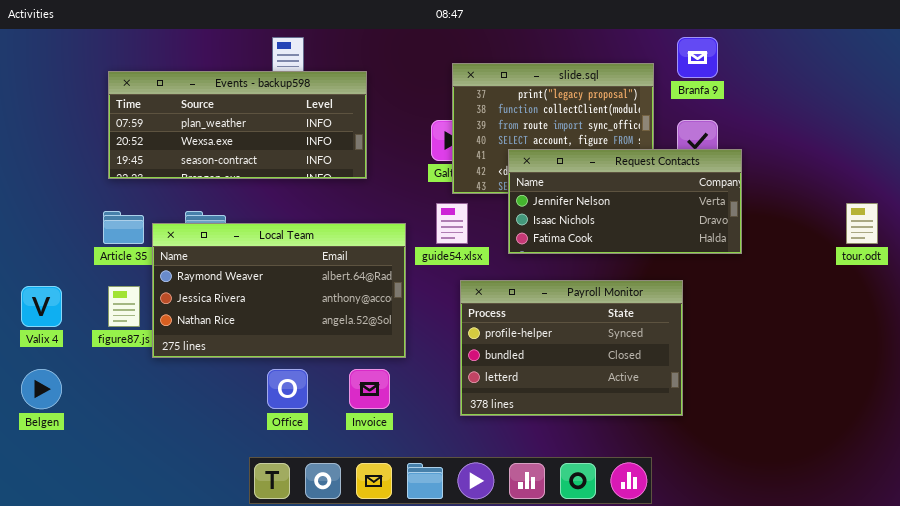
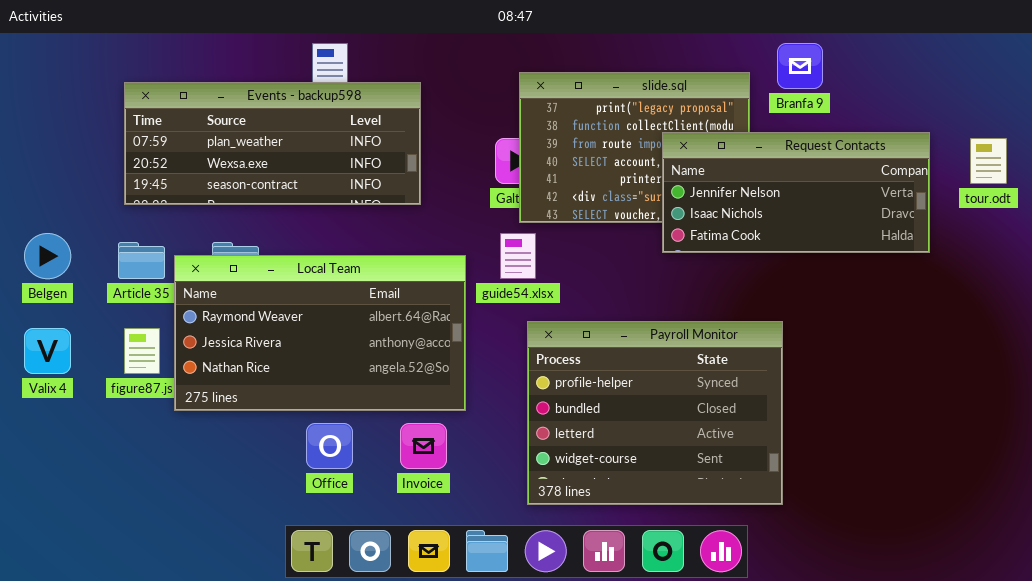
Request Contacts: [508,149,742,254] -> [662,132,930,253], moved
tour.odt: [846,203,878,244] -> [970,138,1007,184], moved
Payroll Monitor: [460,280,683,416] -> [527,321,783,505], resized
Belgen: [21,369,62,409] -> [24,233,71,279], moved

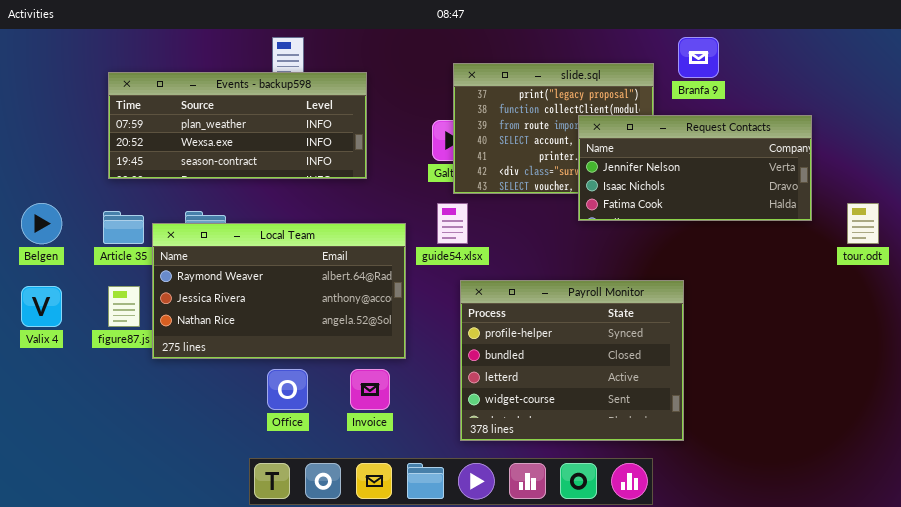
tour.odt: [970,138,1007,184] -> [847,203,879,244], moved

